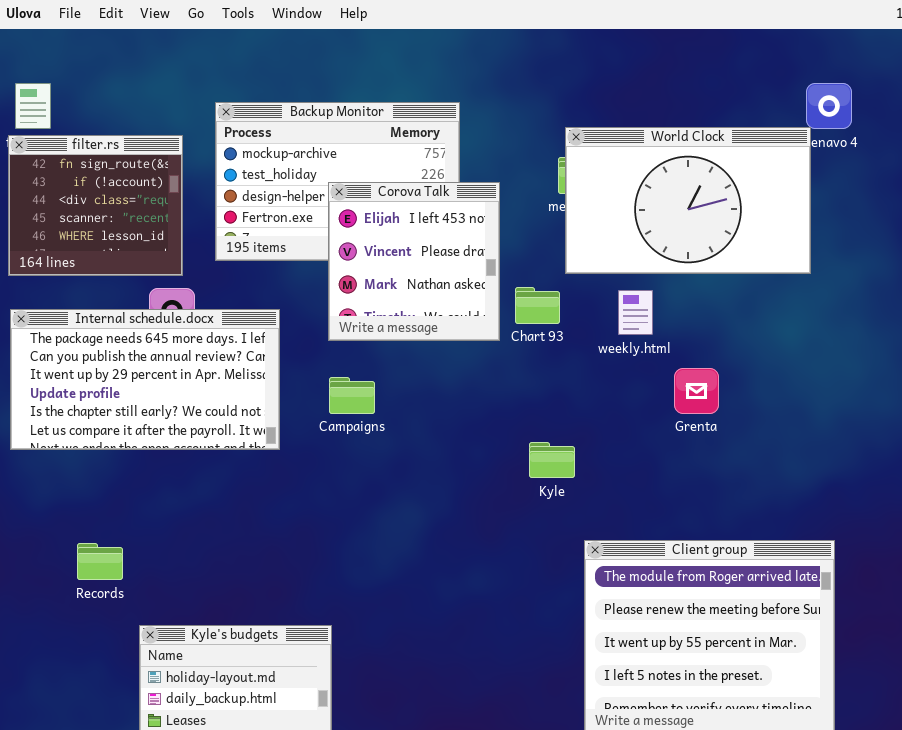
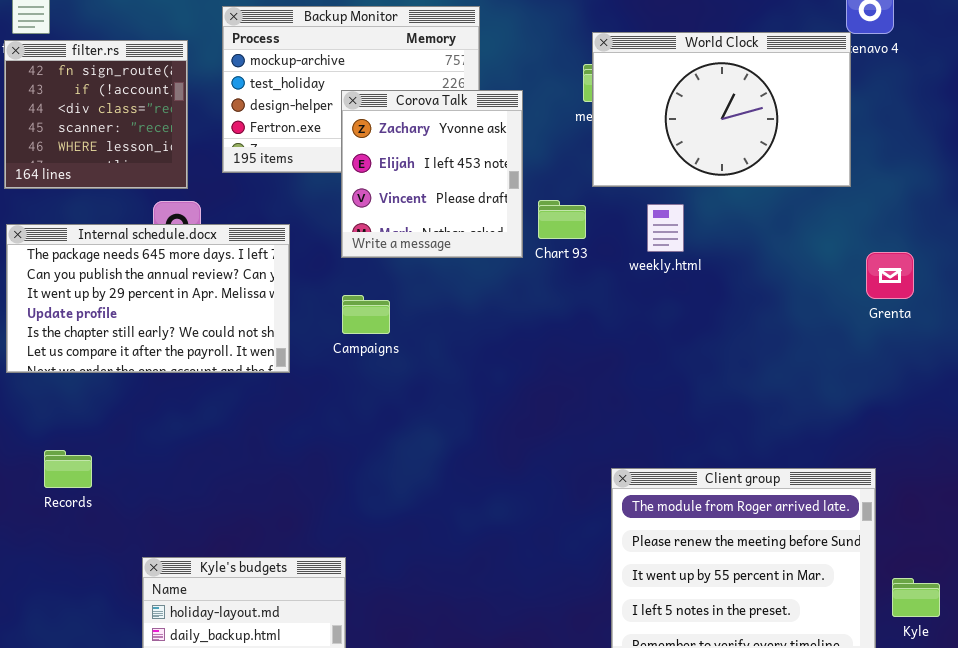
Corova Talk: [328,182,500,341] -> [341,90,523,258], scrolled up 1 row
Grenta: [674,368,719,414] -> [866,252,914,299], moved
Kyle: [529,442,575,478] -> [892,578,940,617], moved
Records: [77,543,123,580] -> [44,450,92,488], moved

